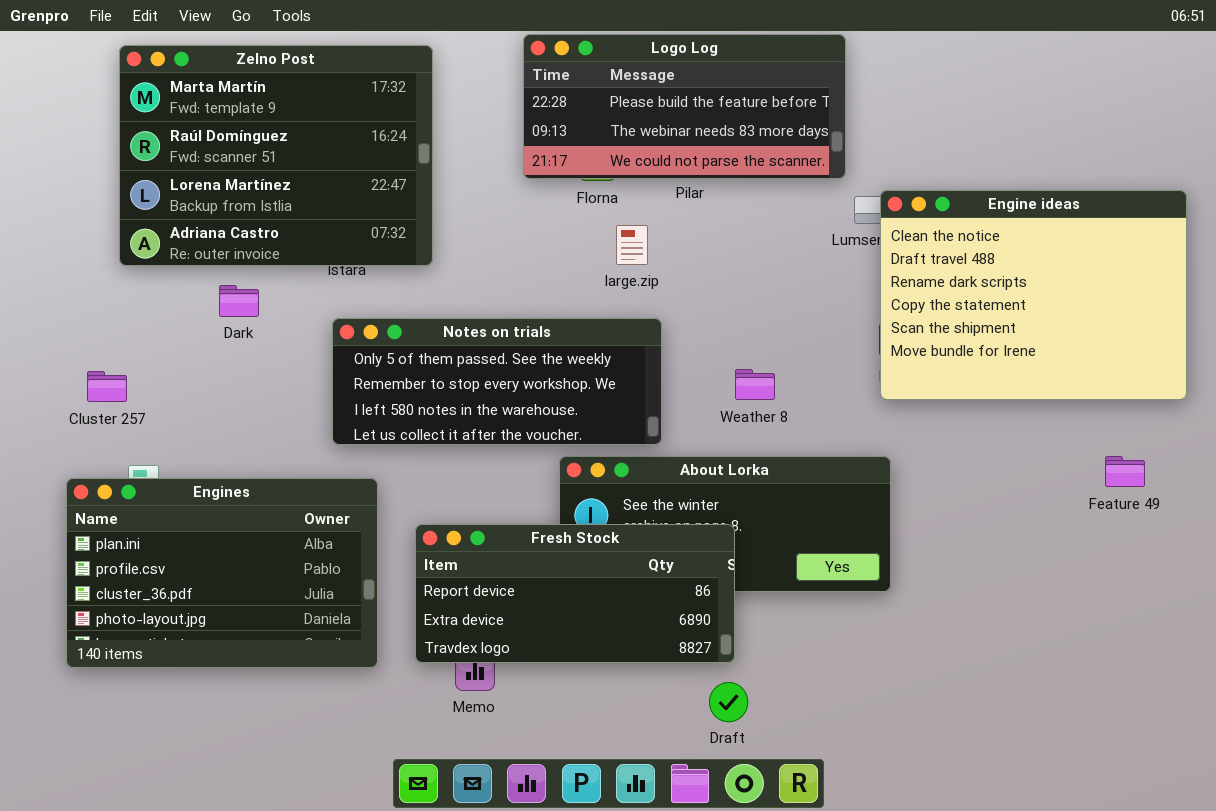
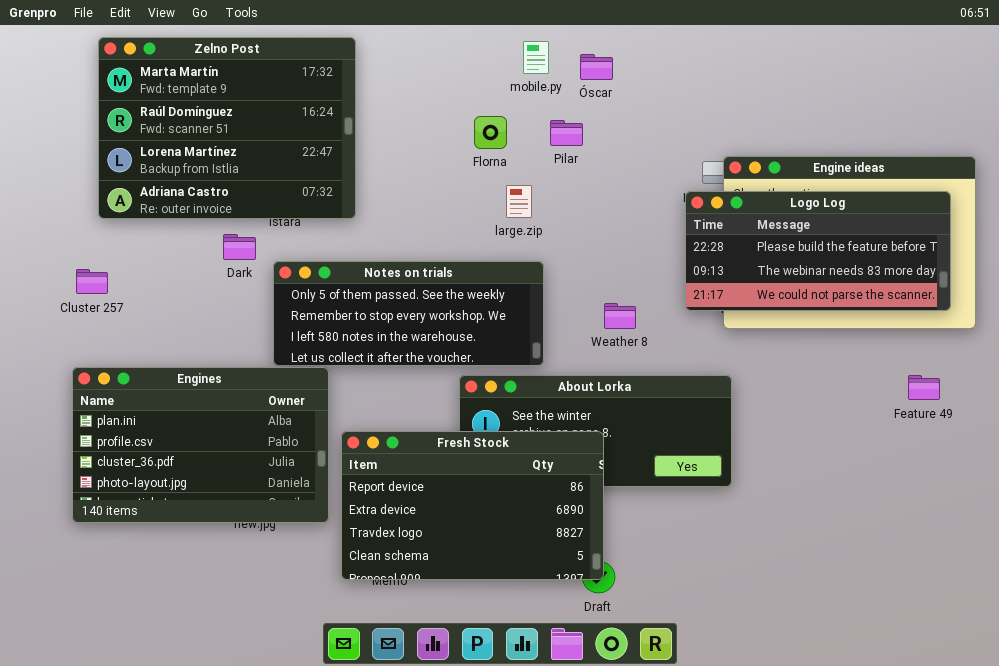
Logo Log: [523,34,846,179] -> [685,191,951,311], moved
Dark: [219,285,259,317] -> [223,234,256,260], moved
Cluster 257: [87,371,127,402] -> [76,269,108,294], moved
Engines: [66,478,378,668] -> [72,367,329,523], moved
Fresh Stock: [415,524,735,663] -> [341,431,604,580], resized

